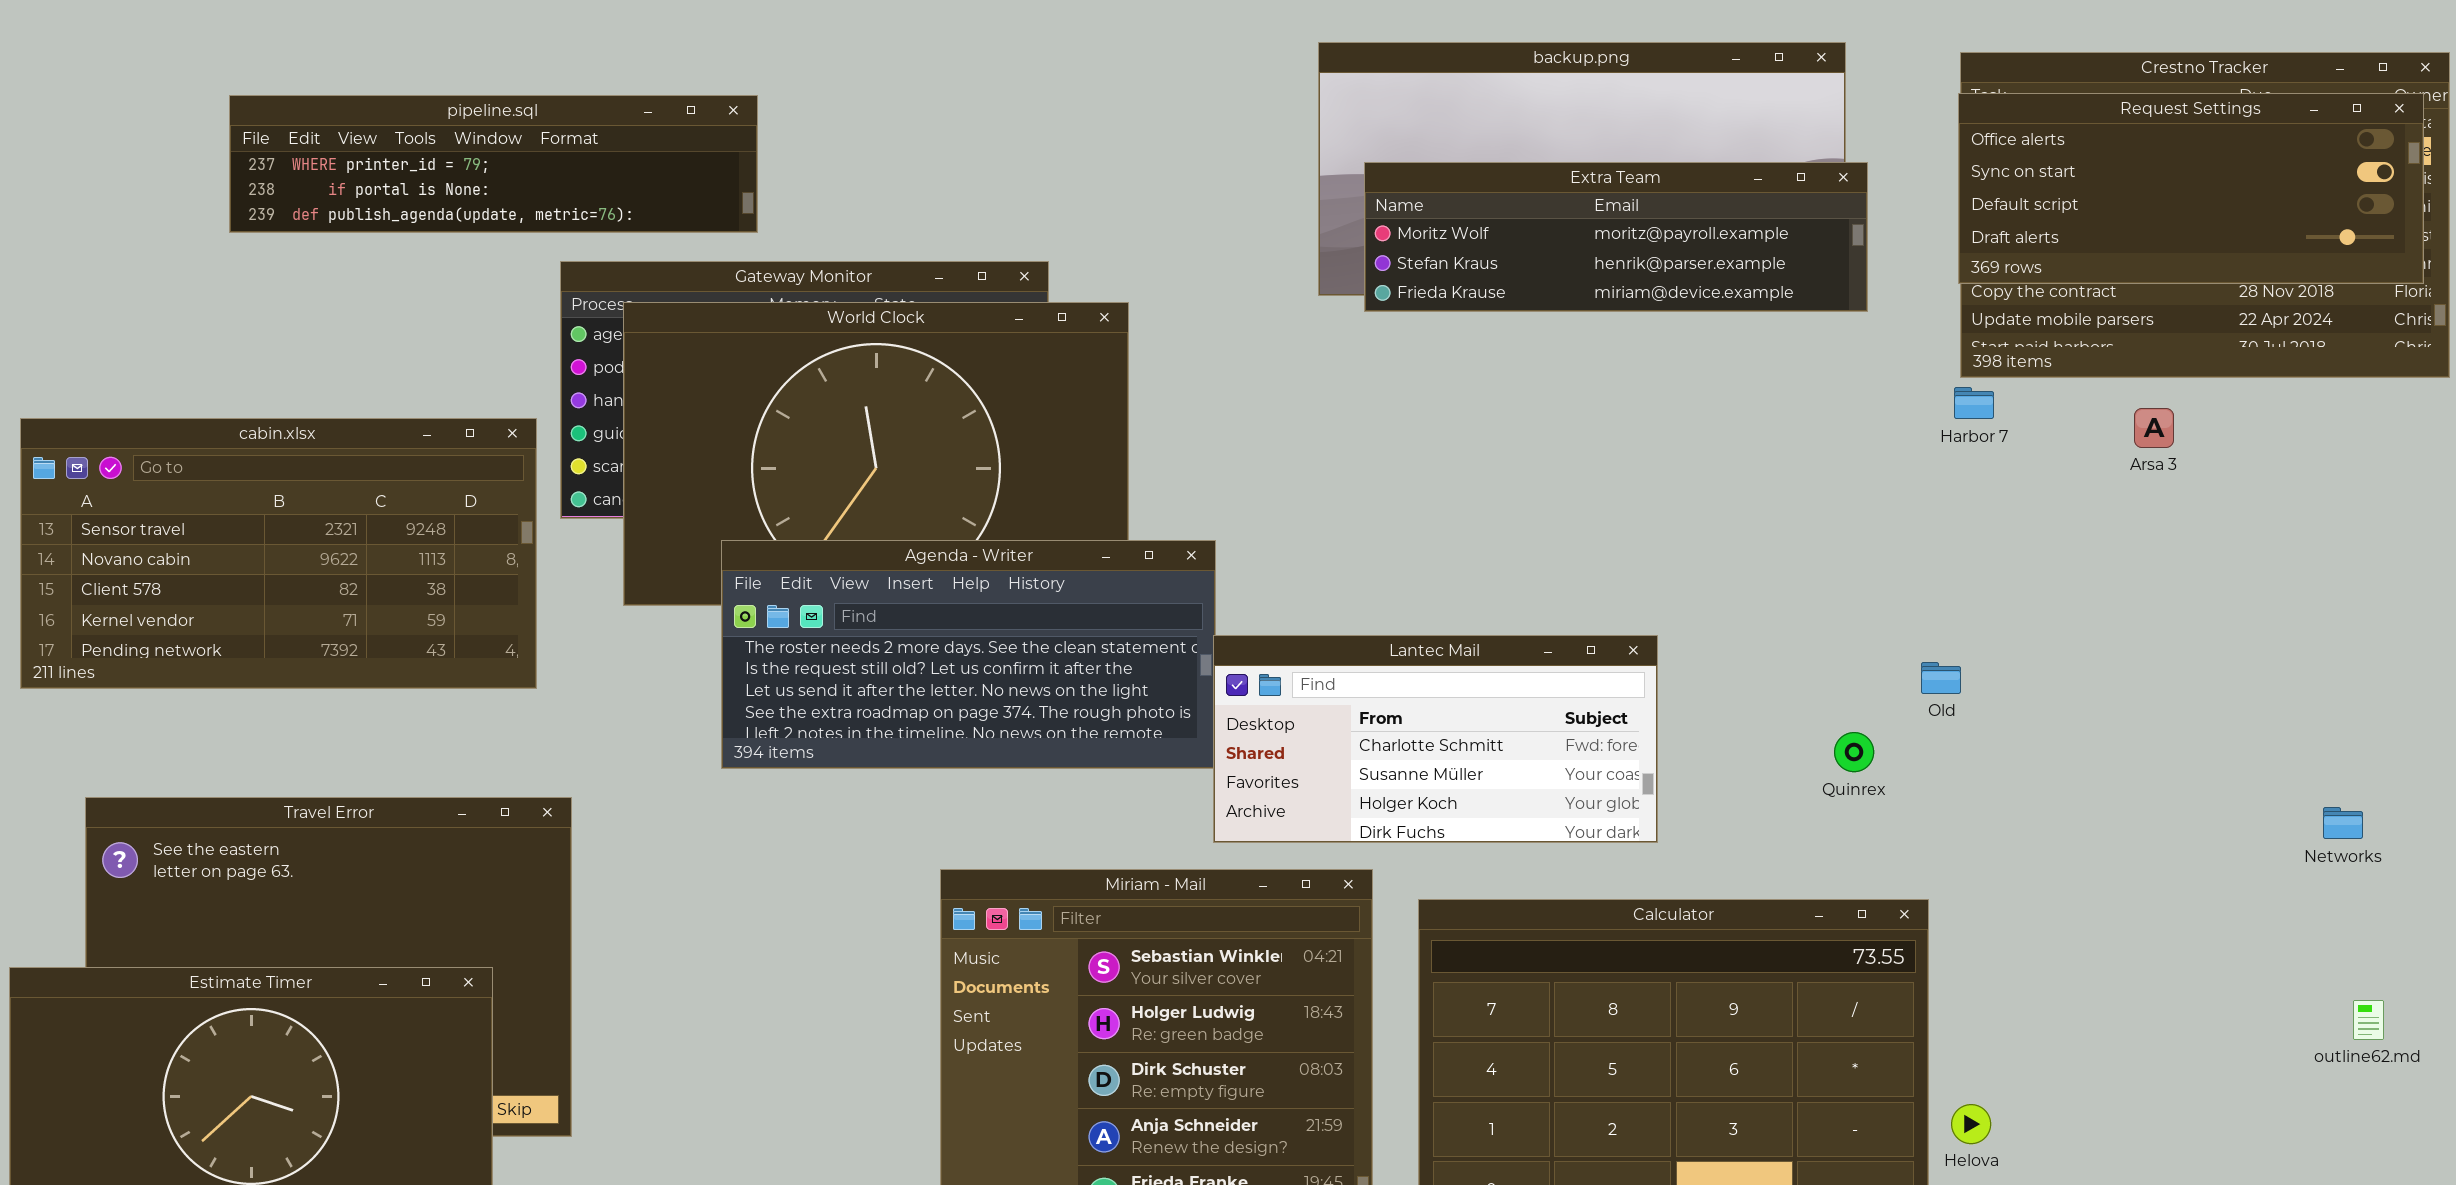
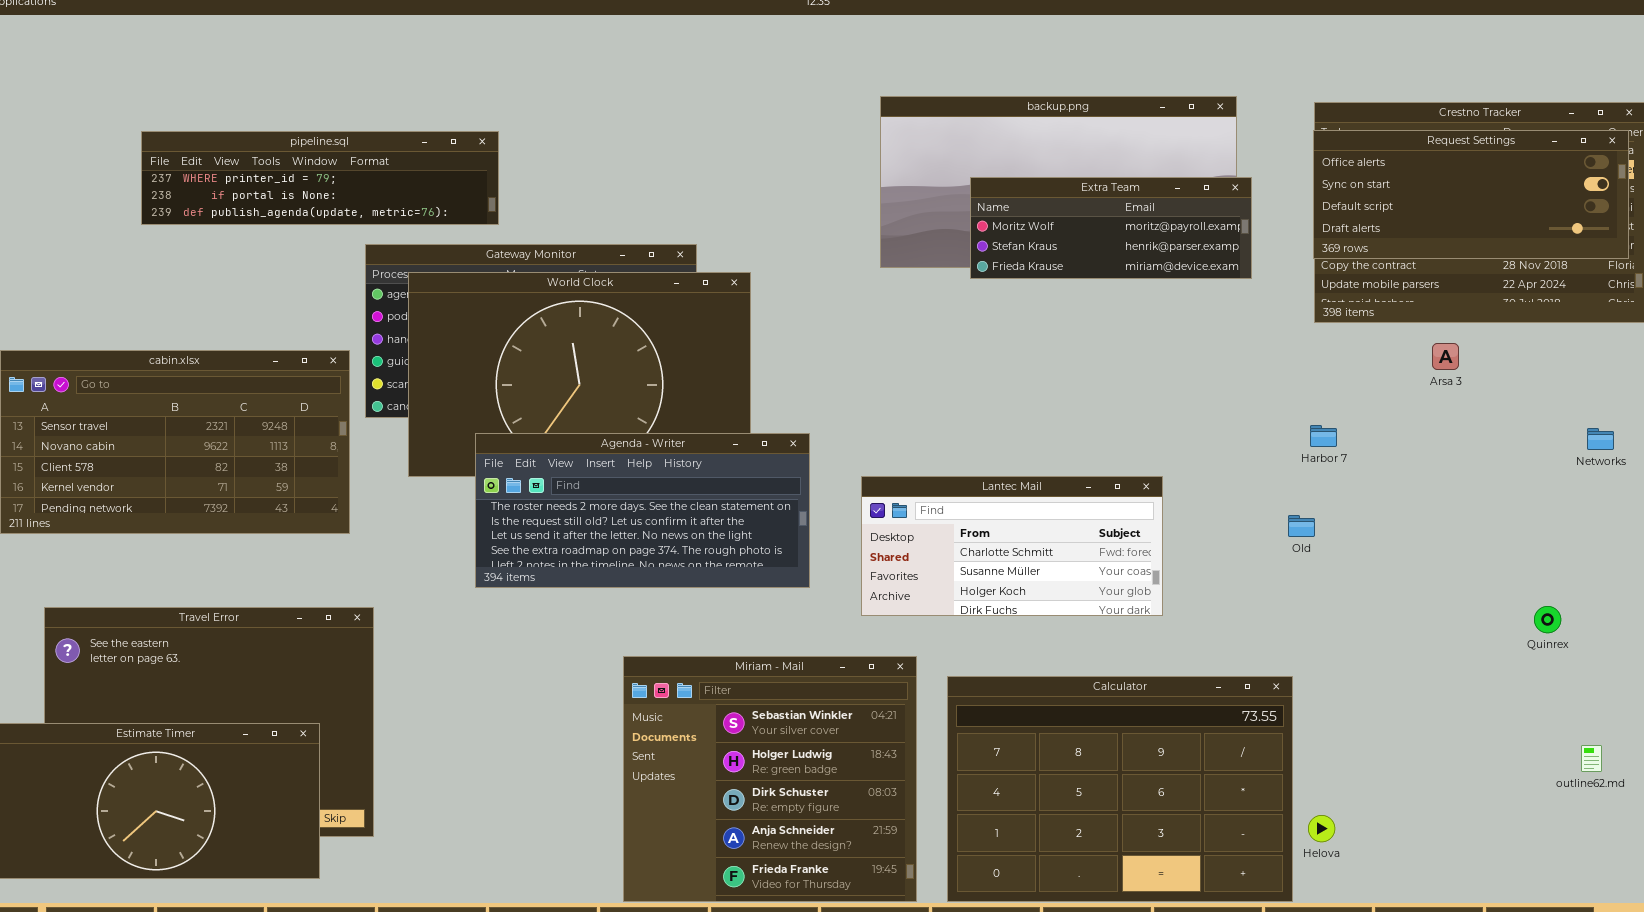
Extra Team: [1364,162,1868,312] -> [970,177,1252,279], resized
Harbor 7: [1954,387,1994,419] -> [1310,425,1337,447], moved
Lantec Mail: [1213,635,1658,843] -> [861,476,1163,616], moved
Quinrex: [1834,732,1874,772] -> [1534,606,1561,633], moved
Networks: [2323,807,2363,839] -> [1587,428,1614,450], moved

